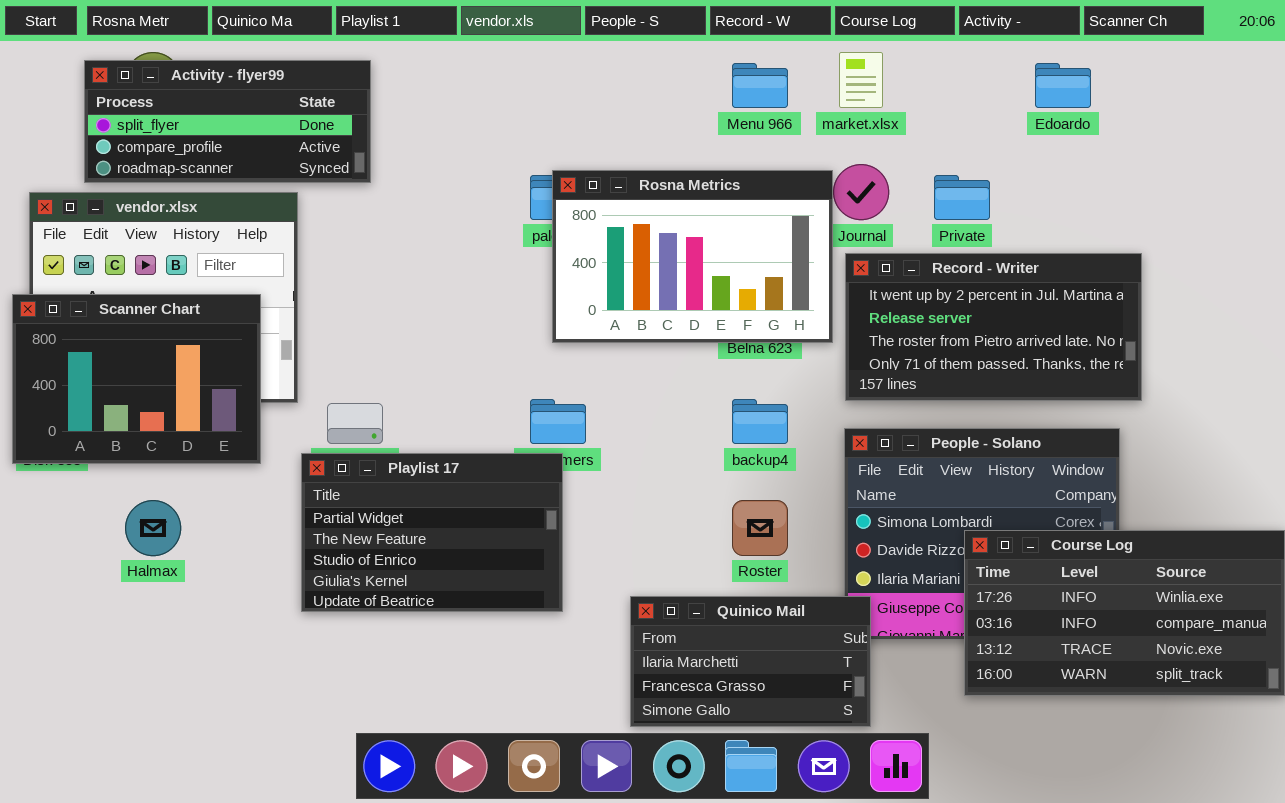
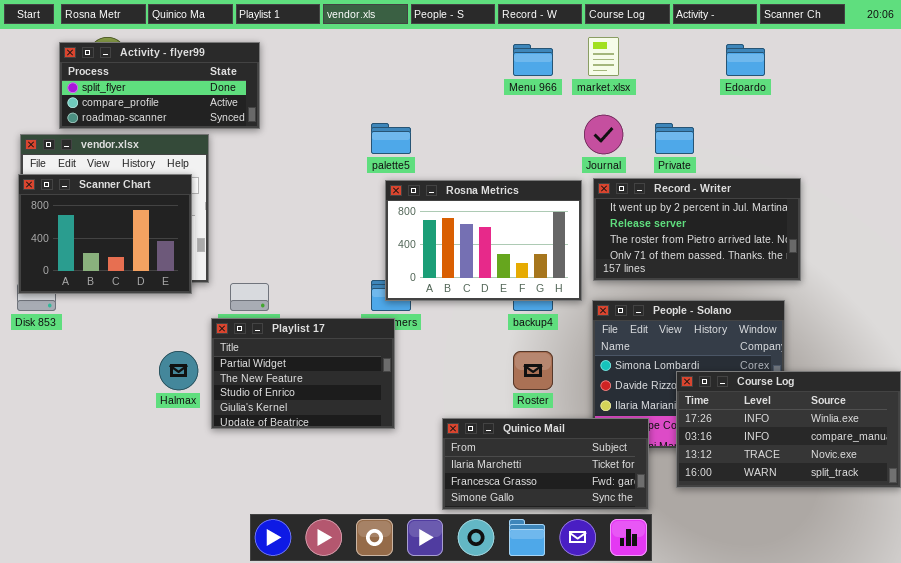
Rosna Metrics: [552,170,833,343] -> [385,180,582,301], moved
Scanner Chart: [12,294,261,464] -> [18,174,192,294], moved
Halmax: [125,500,181,556] -> [159,351,198,390], moved
Quinico Mail: [630,596,871,727] -> [442,418,649,510], resized

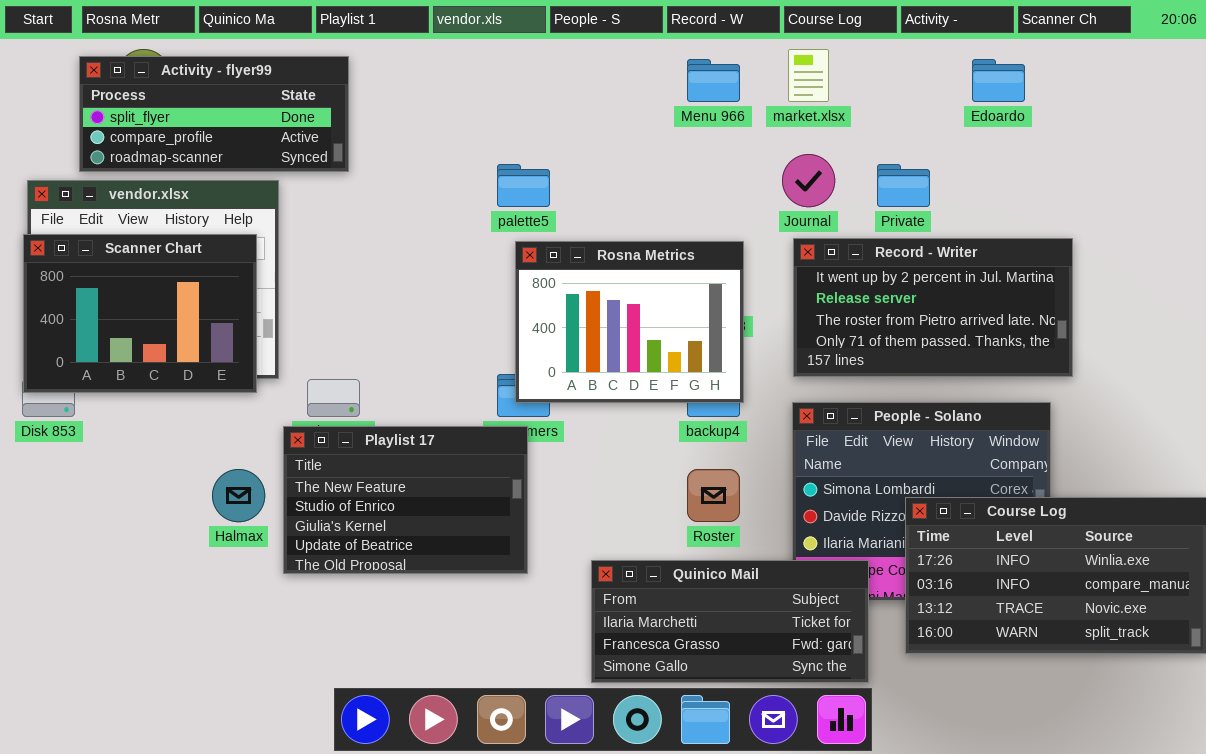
Rosna Metrics: [385,180,582,301] -> [515,241,744,403], resized
Playlist 17: [211,318,395,429] -> [283,426,528,574], scrolled down 1 row

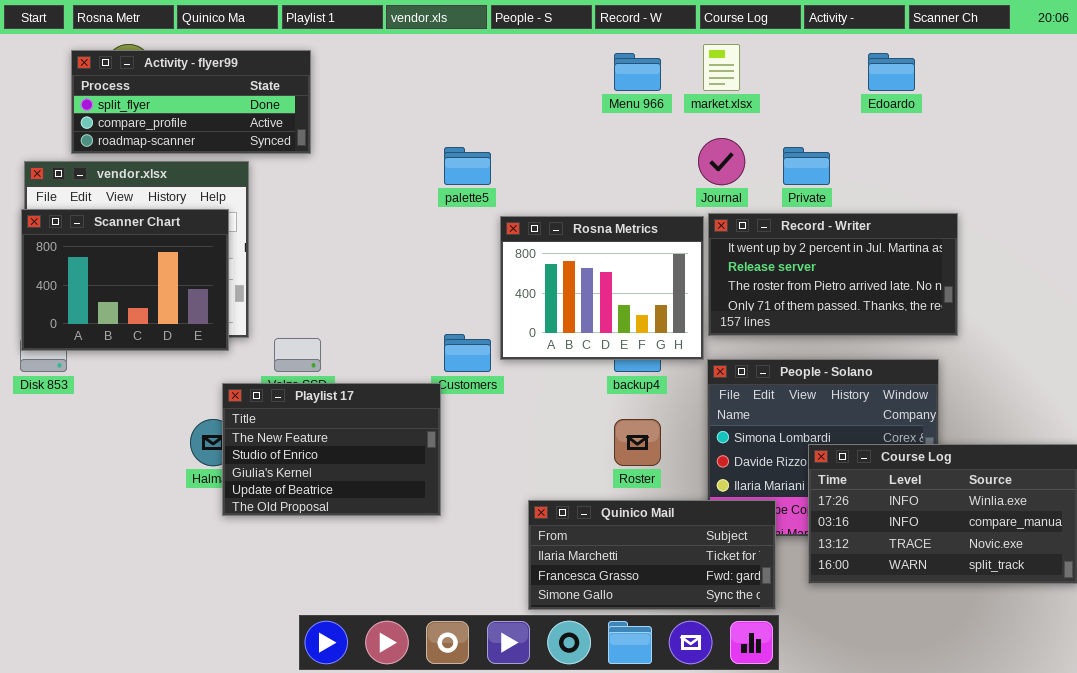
Rosna Metrics: [515,241,744,403] -> [500,216,704,360], moved
Playlist 17: [283,426,528,574] -> [222,383,441,516], moved

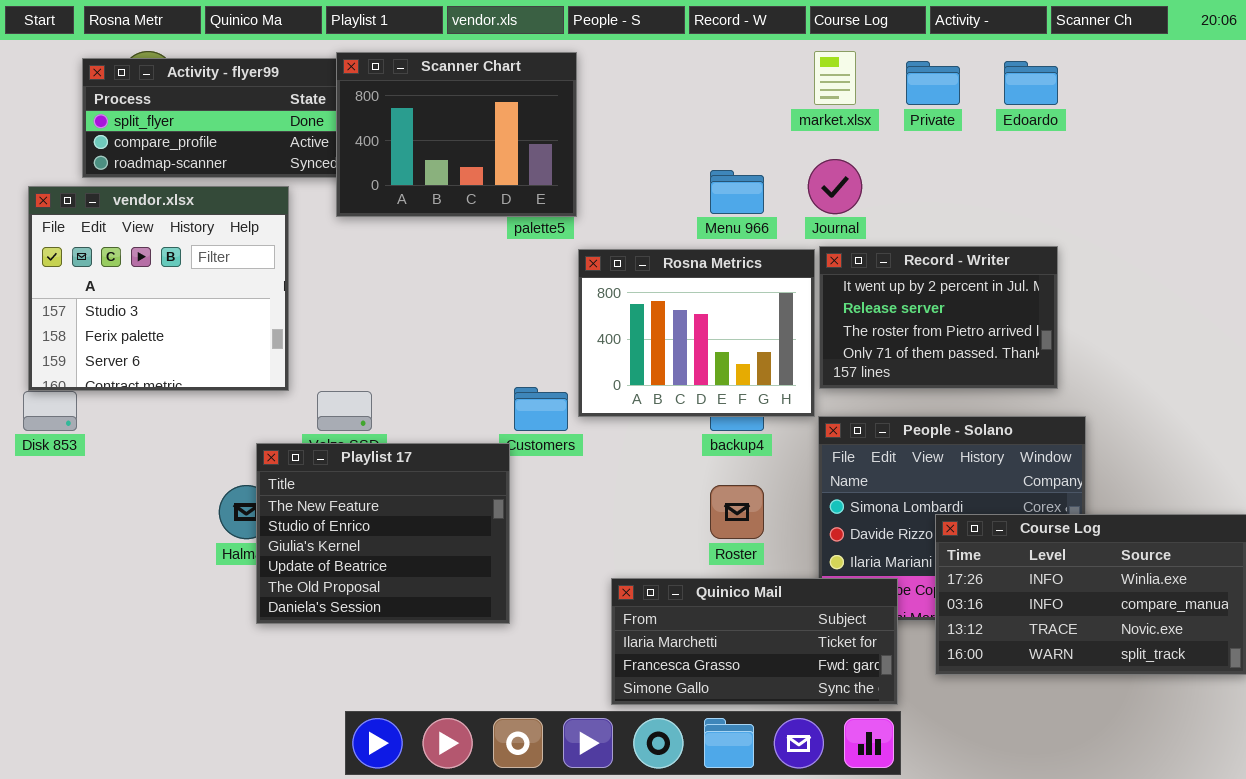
Menu 966: [614,53,661,91] -> [710,170,764,214], moved
Private: [783,147,830,185] -> [906,61,960,105], moved
Scanner Chart: [21,209,229,351] -> [336,52,577,217], moved
Record - Writer: [708,213,958,336] -> [819,246,1058,389], resized
Playlist 17: [222,383,441,516] -> [256,443,510,624], resized

